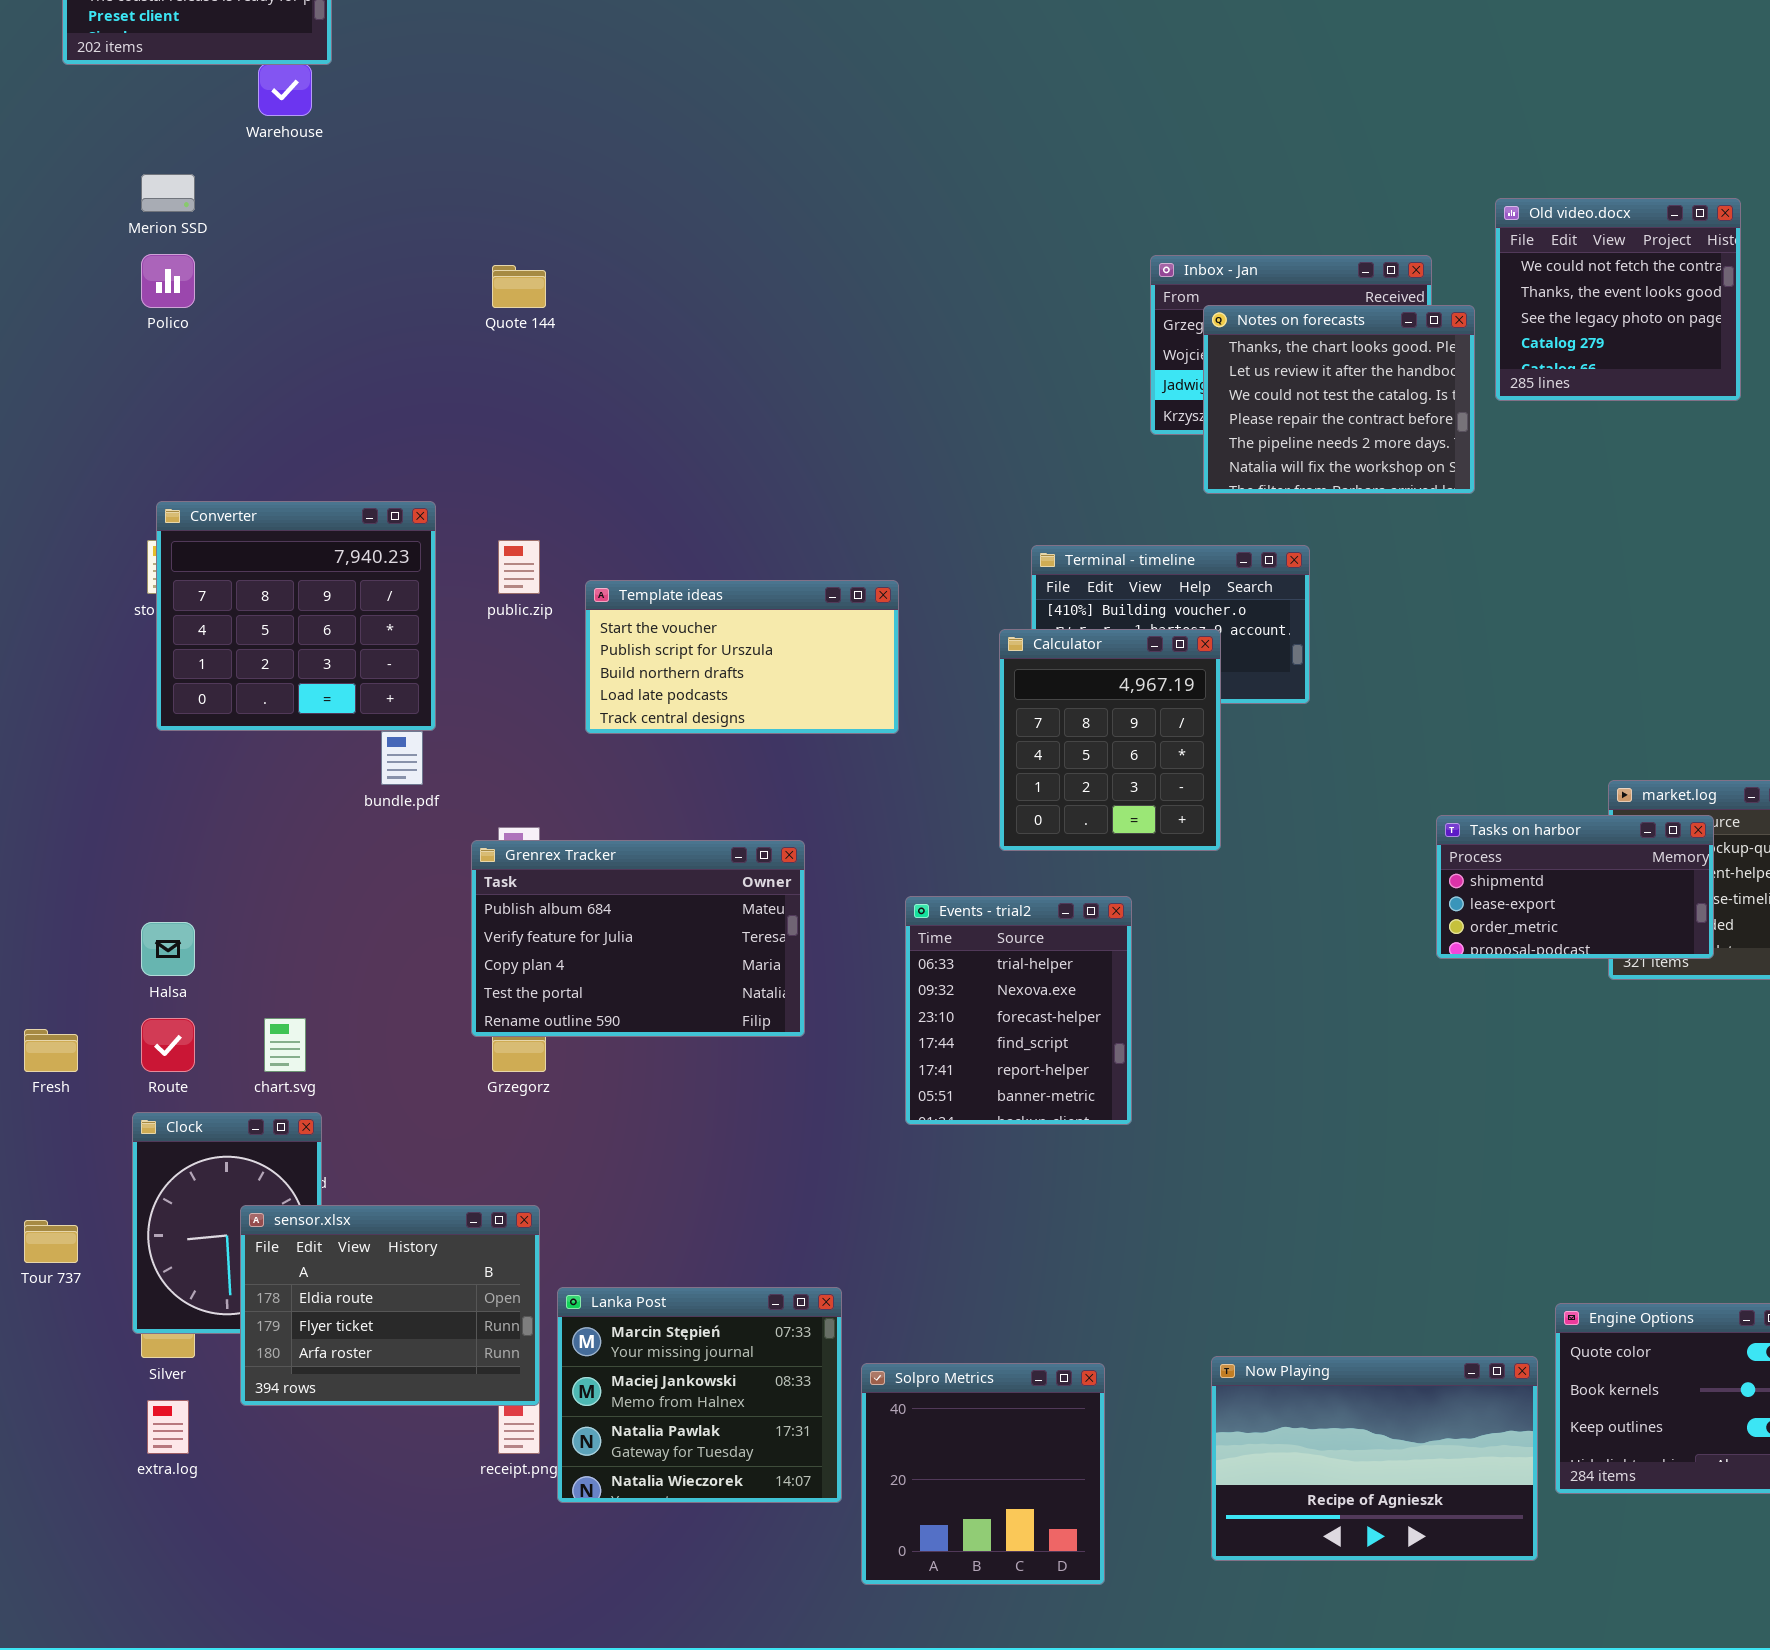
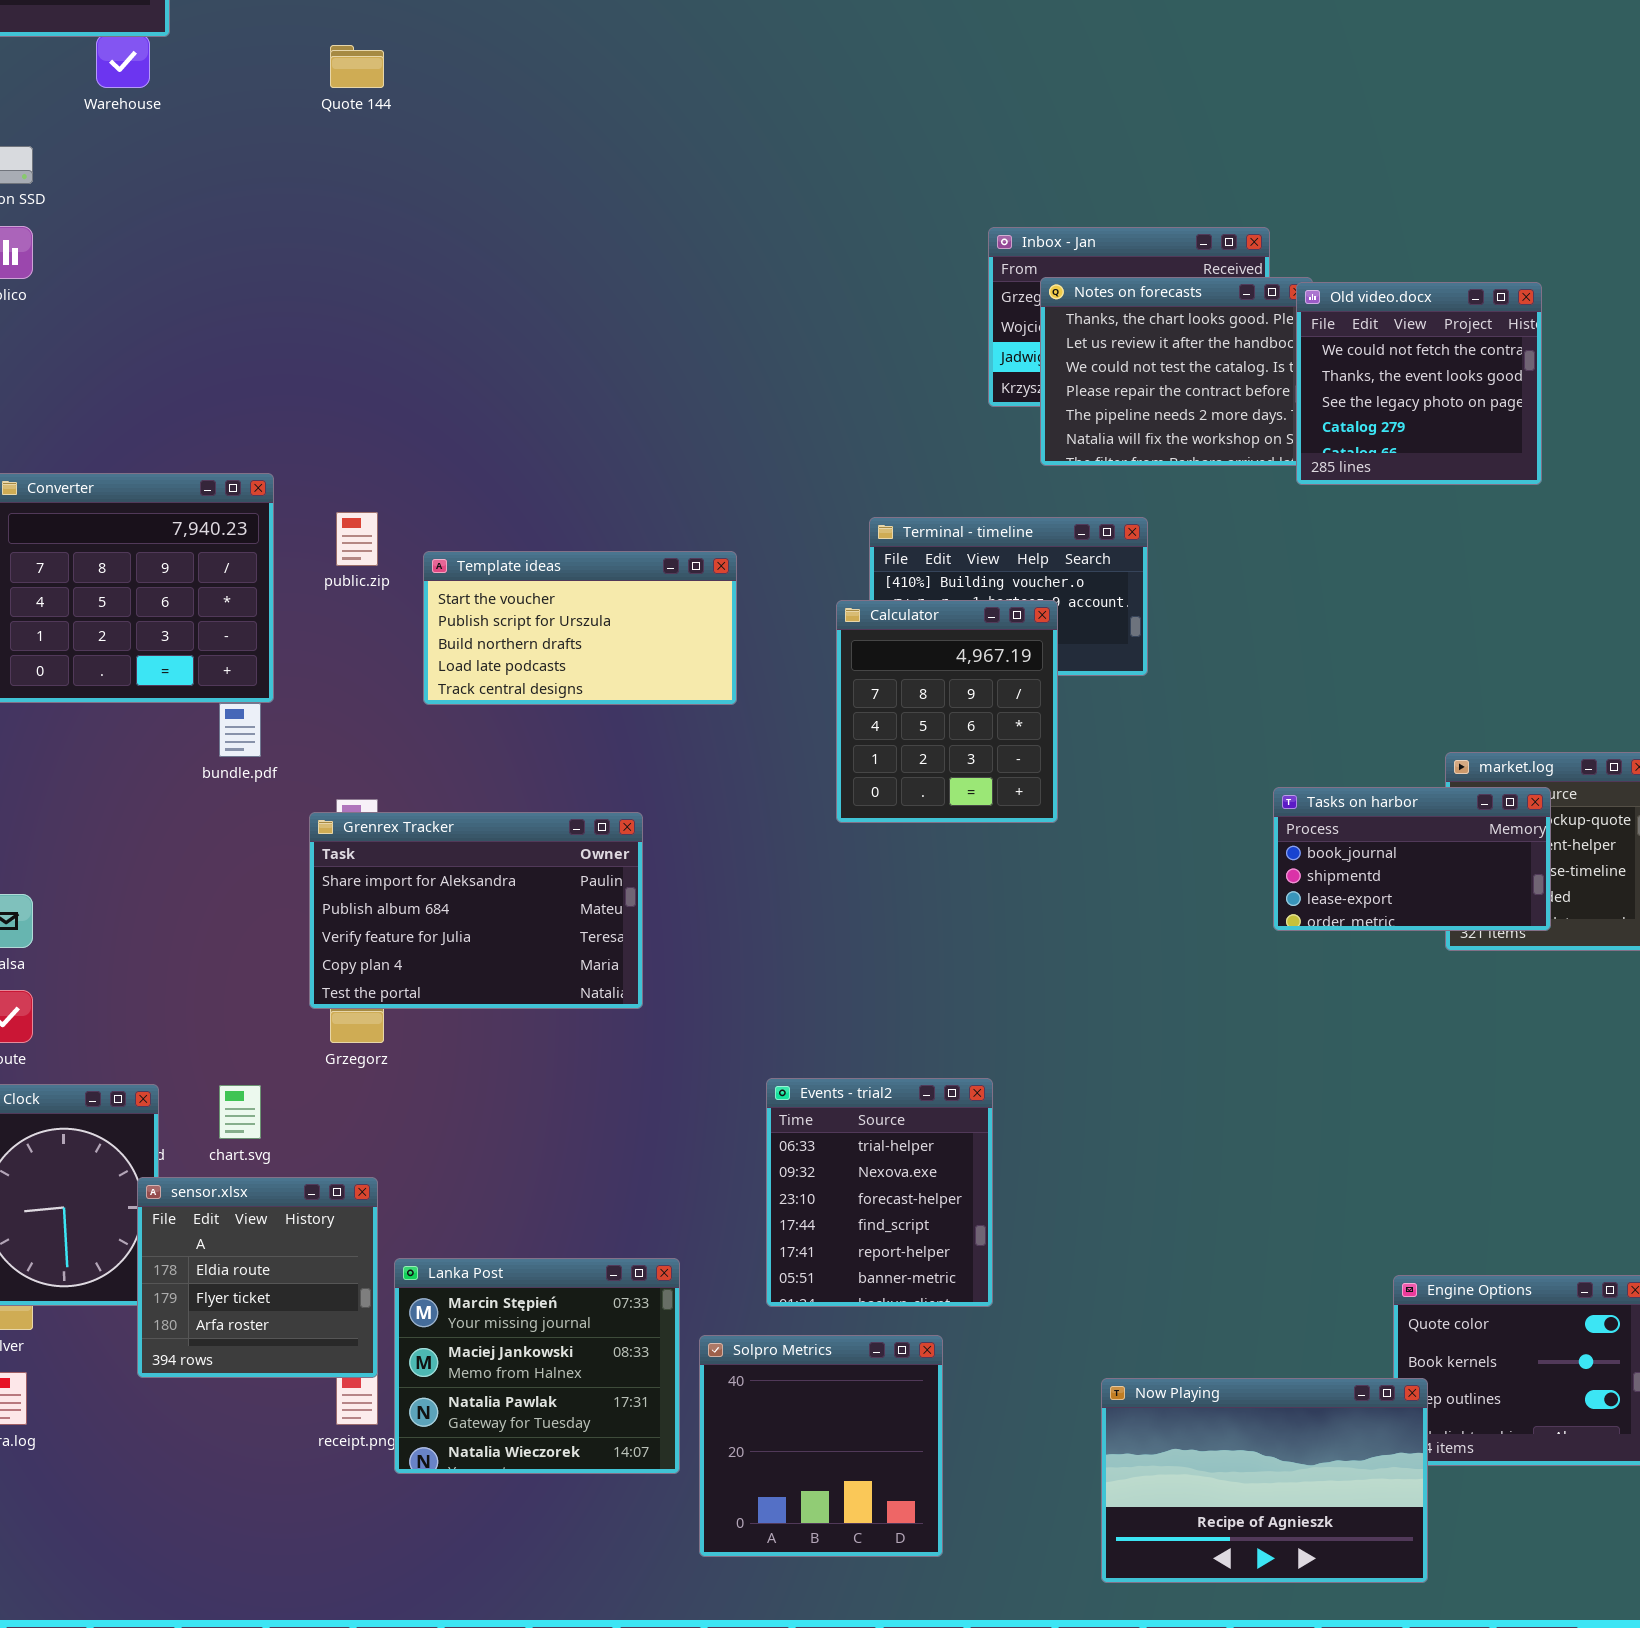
Old video.docx: [1495,198,1741,401] -> [1296,282,1542,485], moved
Quote 144: [492,265,546,308] -> [330,45,384,88], moved
Tasks on harbor: [1436,815,1714,959] -> [1273,787,1551,931], scrolled up 1 row
Grenrex Tracker: [471,840,805,1037] -> [309,812,643,1009], scrolled up 1 row
Events - trial2: [905,896,1132,1125] -> [766,1078,993,1307], moved
chart.svg: [264,1018,306,1072] -> [219,1085,261,1139], moved
sensor.xlsx: [240,1205,540,1406] -> [137,1177,378,1378], resized
Now Playing: [1211,1356,1538,1561] -> [1101,1378,1428,1583], moved

